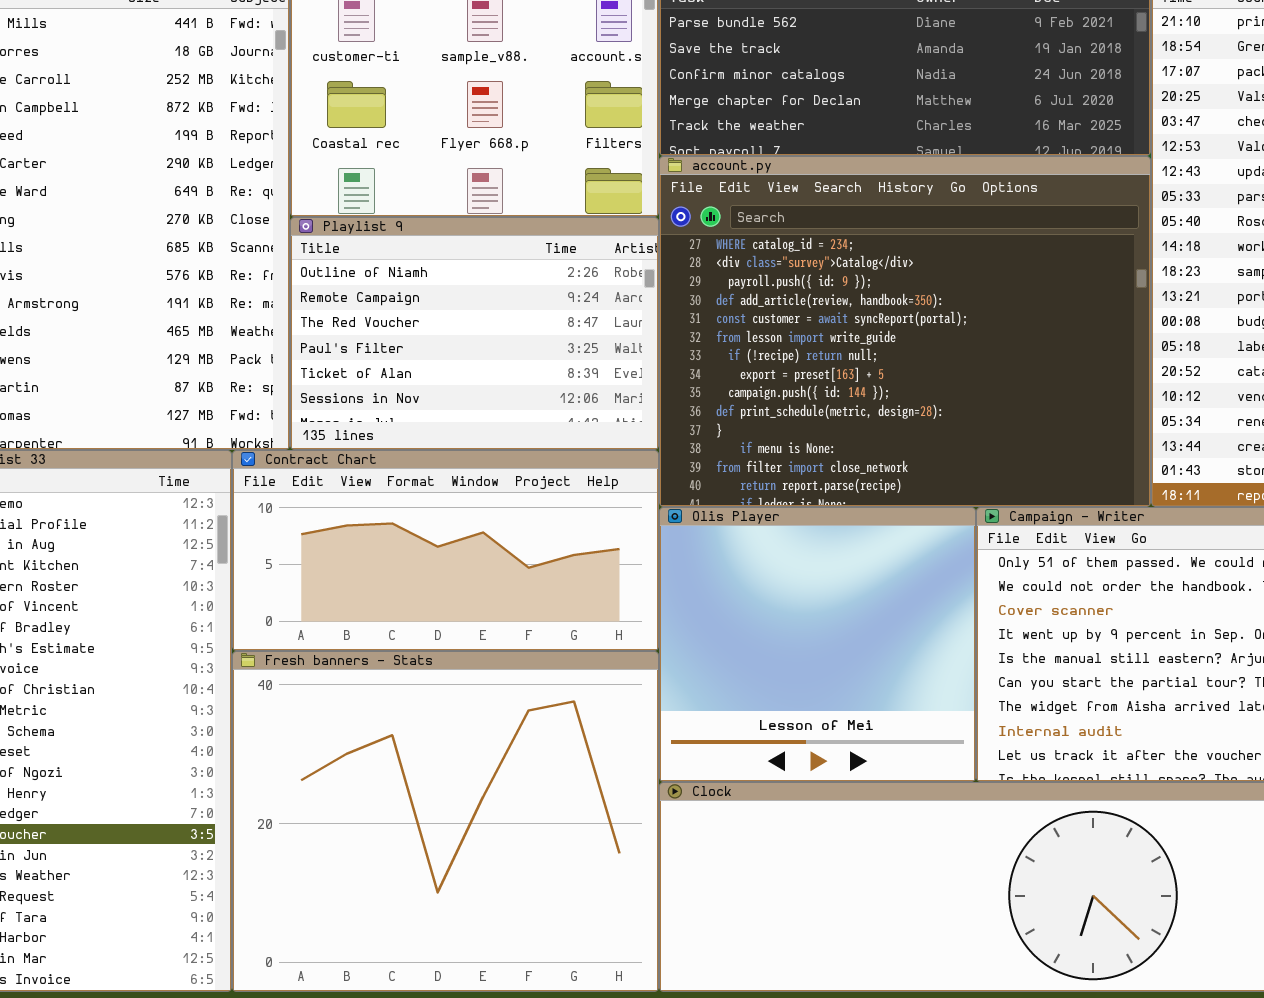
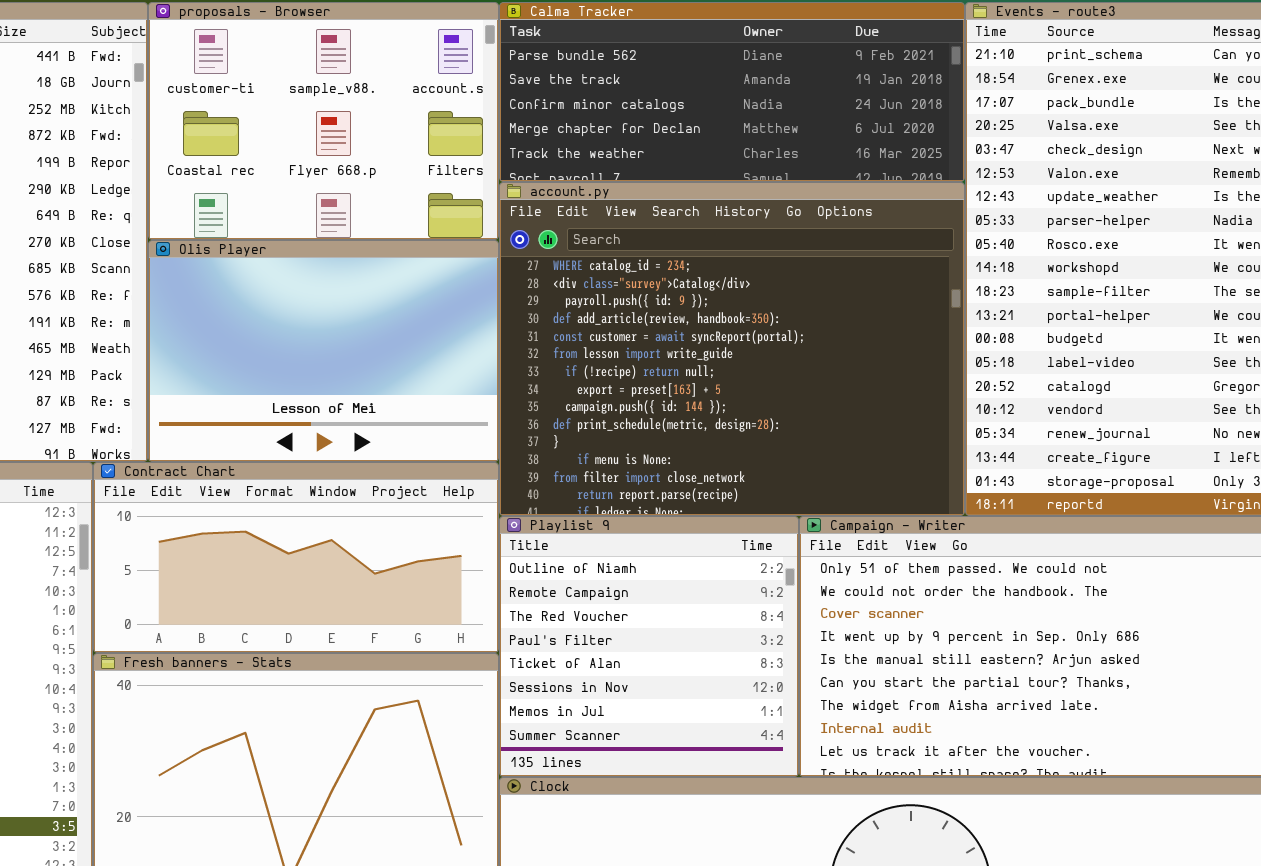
Playlist 9: [290,217,659,450] -> [499,516,799,777], moved, resized
Olis Player: [659,507,976,782] -> [148,240,499,462], moved, resized

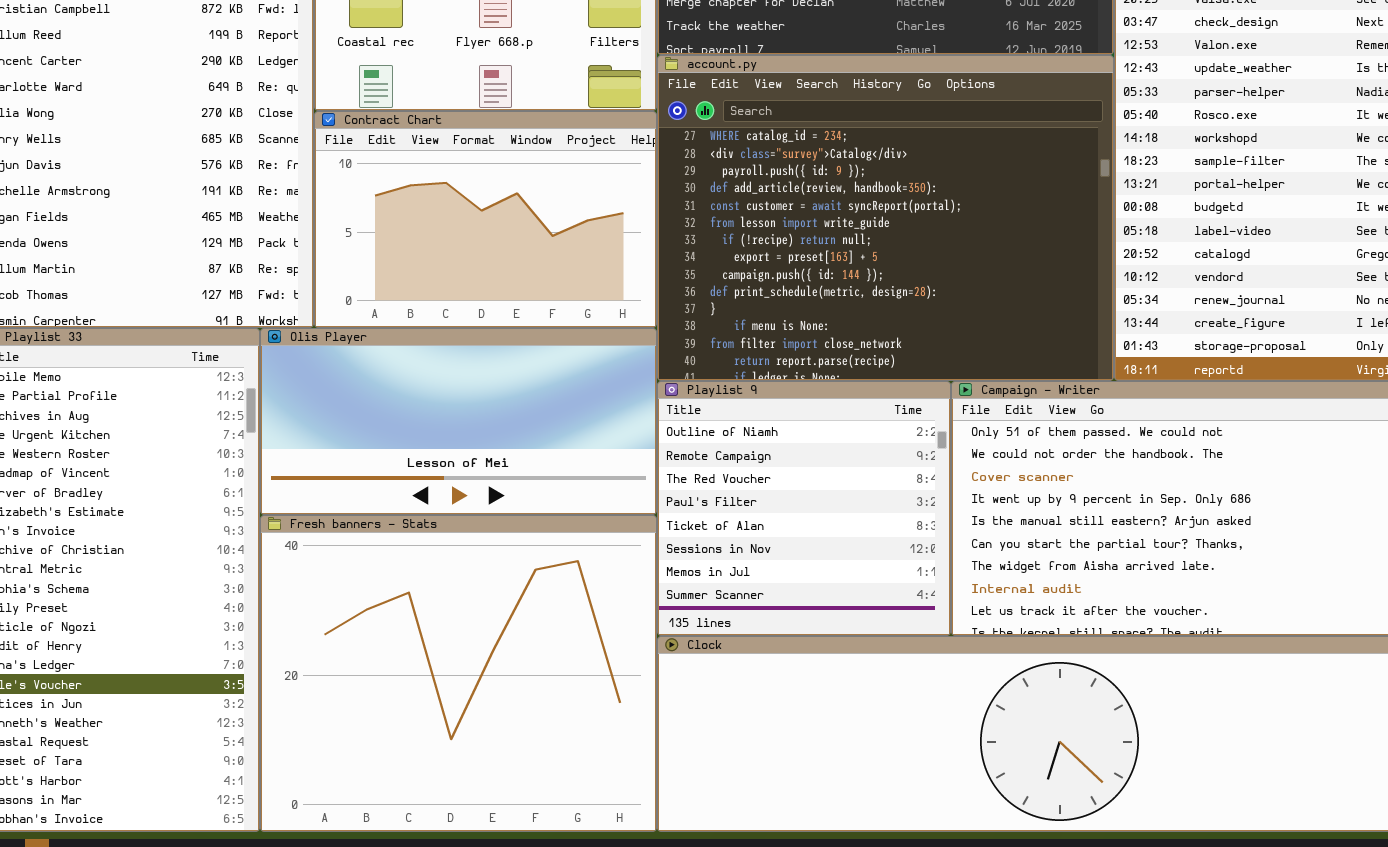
Olis Player: [148,240,499,462] -> [260,328,657,515], moved, resized
Contract Chart: [93,462,499,653] -> [314,111,657,328], moved, resized

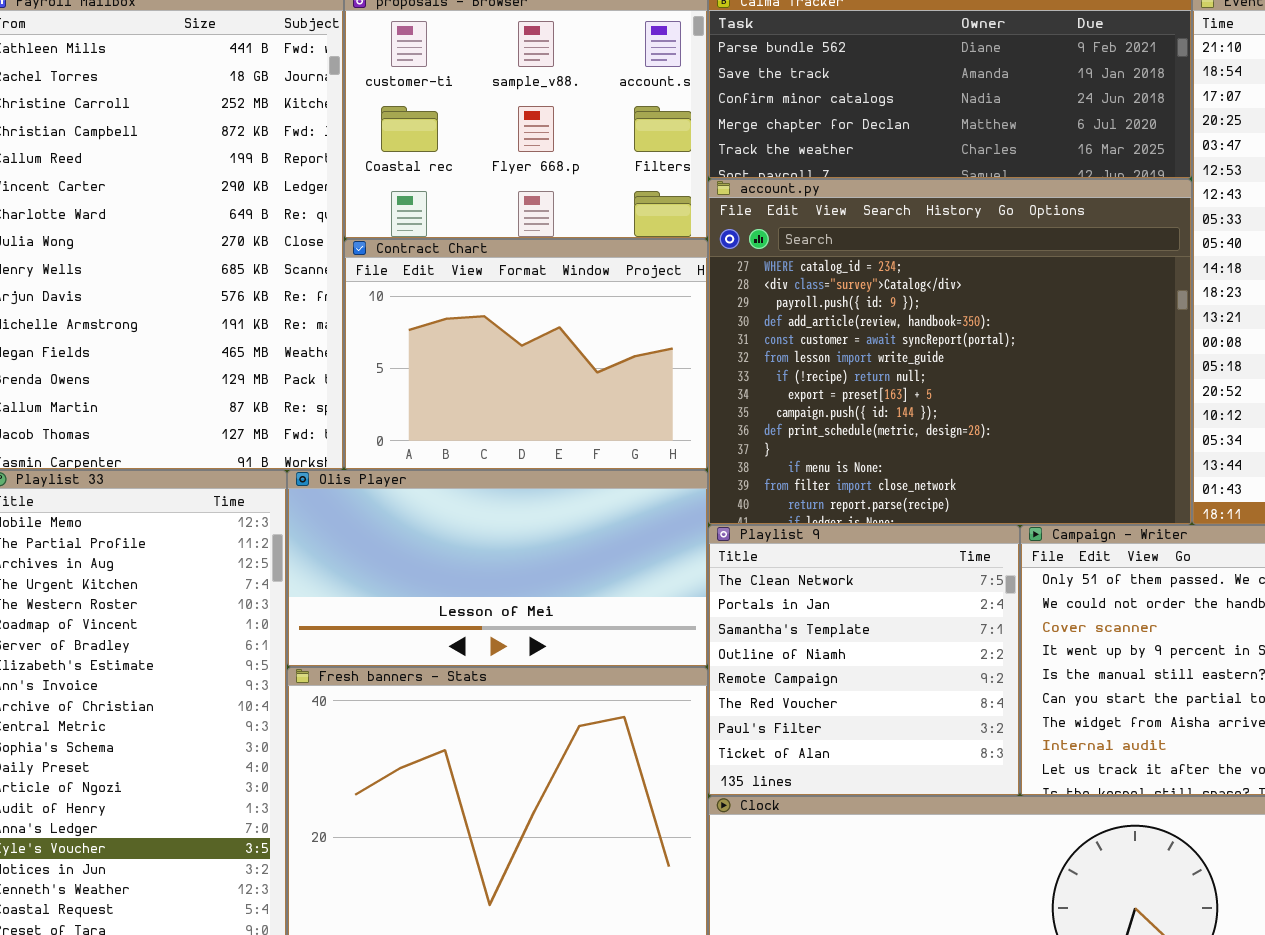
Playlist 9: [657,381,951,636] -> [708,525,1020,796], scrolled up 3 rows

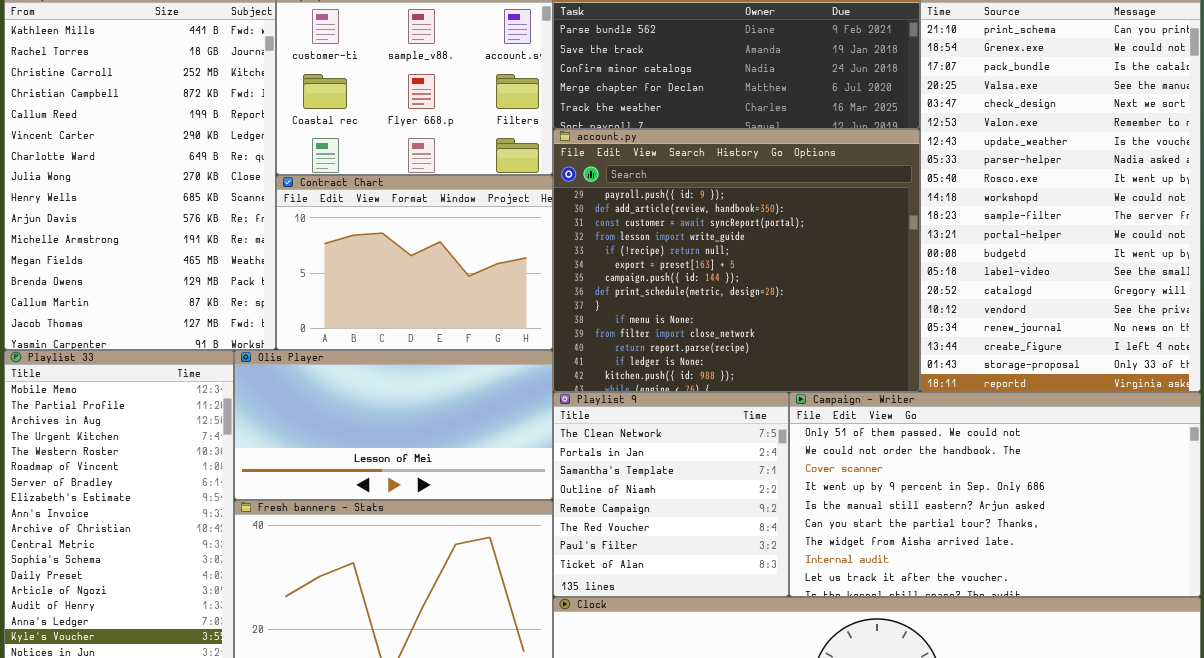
account.py: [708,179,1192,525] -> [553,129,920,392], scrolled down 2 rows

